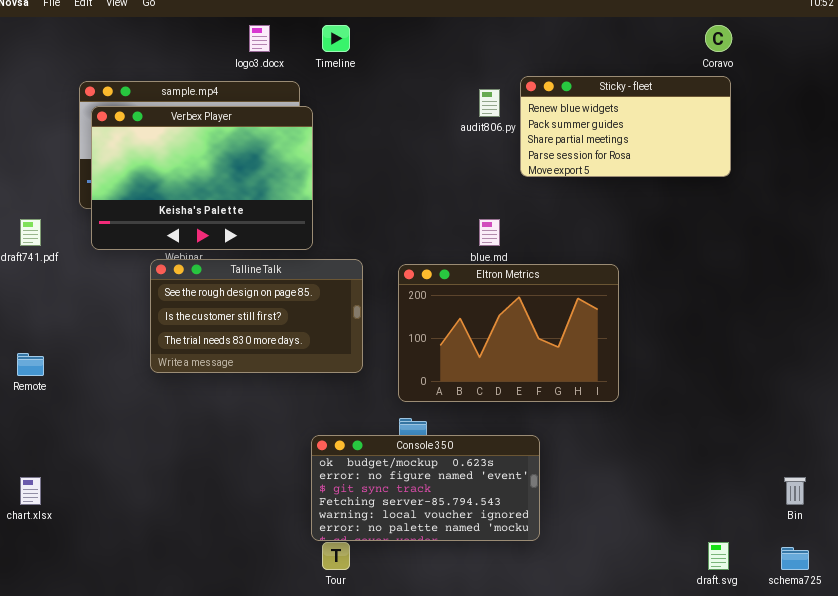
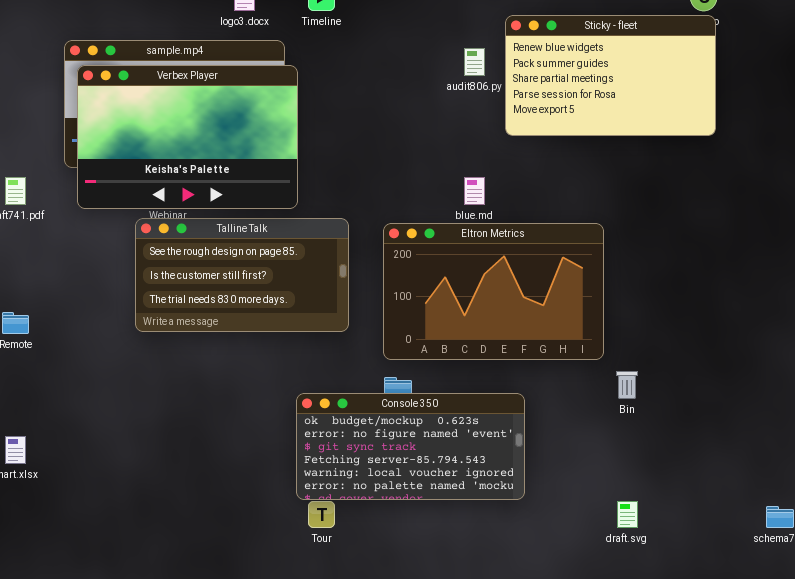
Sticky - fleet: [520,76,731,177] -> [505,15,716,136], resized
Bin: [784,477,806,505] -> [616,371,638,399], moved
draft.svg: [708,542,729,570] -> [617,501,638,528], moved

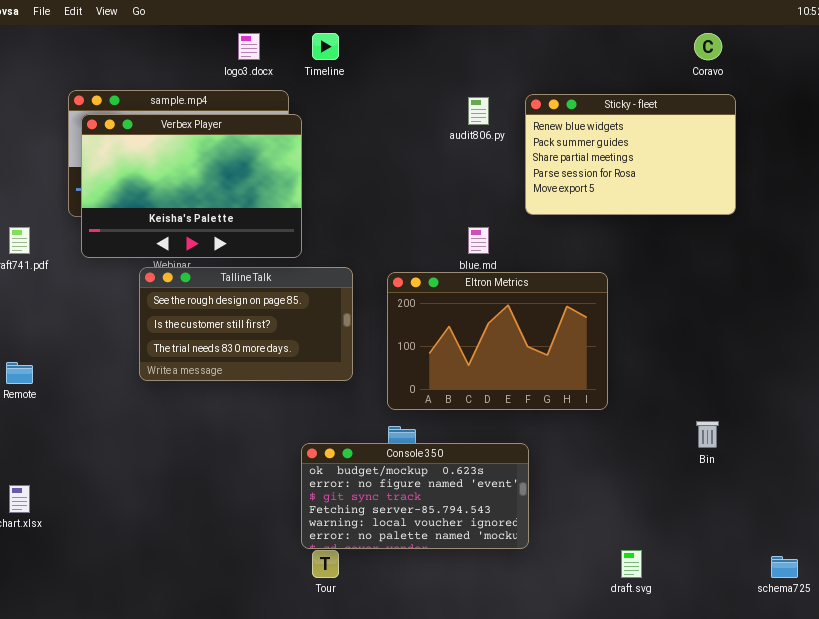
Sticky - fleet: [505,15,716,136] -> [525,94,736,215], moved
Bin: [616,371,638,399] -> [696,421,719,448], moved

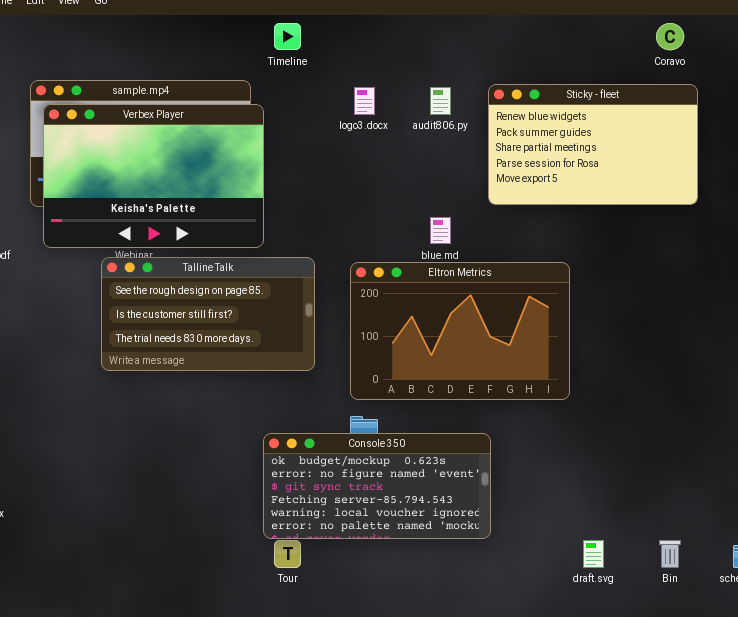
logo3.docx: [238,33,260,60] -> [354,87,375,115], moved
Bin: [696,421,719,448] -> [659,540,681,568], moved

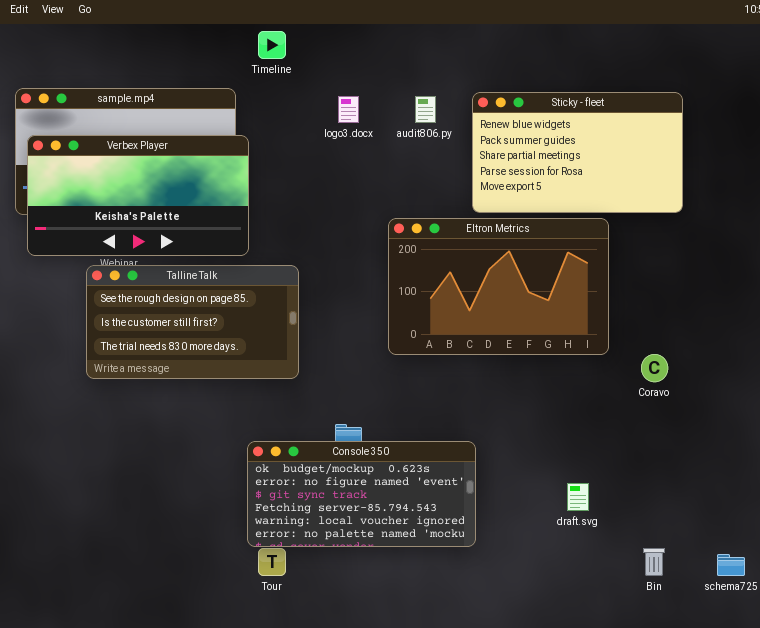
Coravo: [656,23,684,50] -> [641,354,668,382], moved
Verbex Player: [43,104,264,248] -> [27,135,249,256], resized
Eltron Metrics: [350,262,570,400] -> [388,218,609,355], moved
draft.svg: [583,540,604,568] -> [567,483,589,511], moved

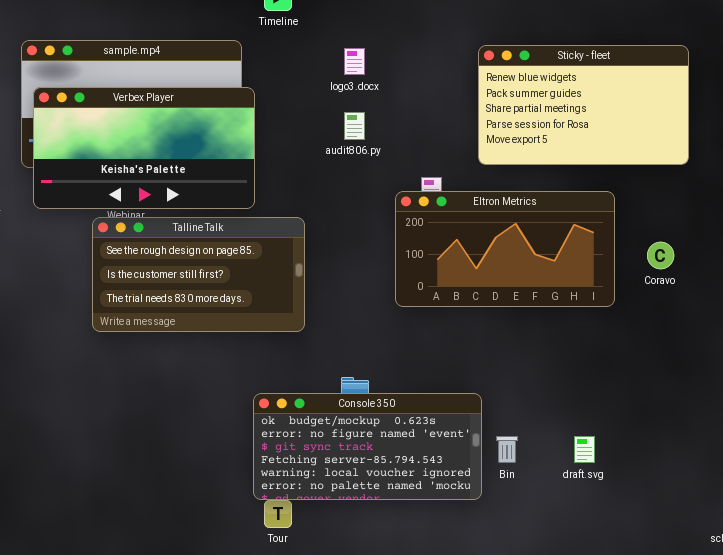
audit806.py: [415,96,436,123] -> [344,112,365,140], moved
Eltron Metrics: [388,218,609,355] -> [395,191,615,307], resized
Coravo: [641,354,668,382] -> [647,242,674,269], moved
Bin: [643,548,665,576] -> [496,436,518,463], moved

